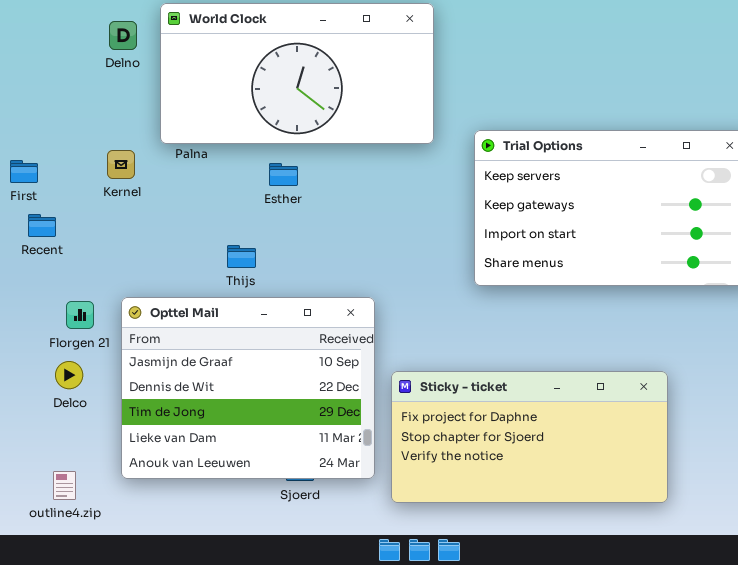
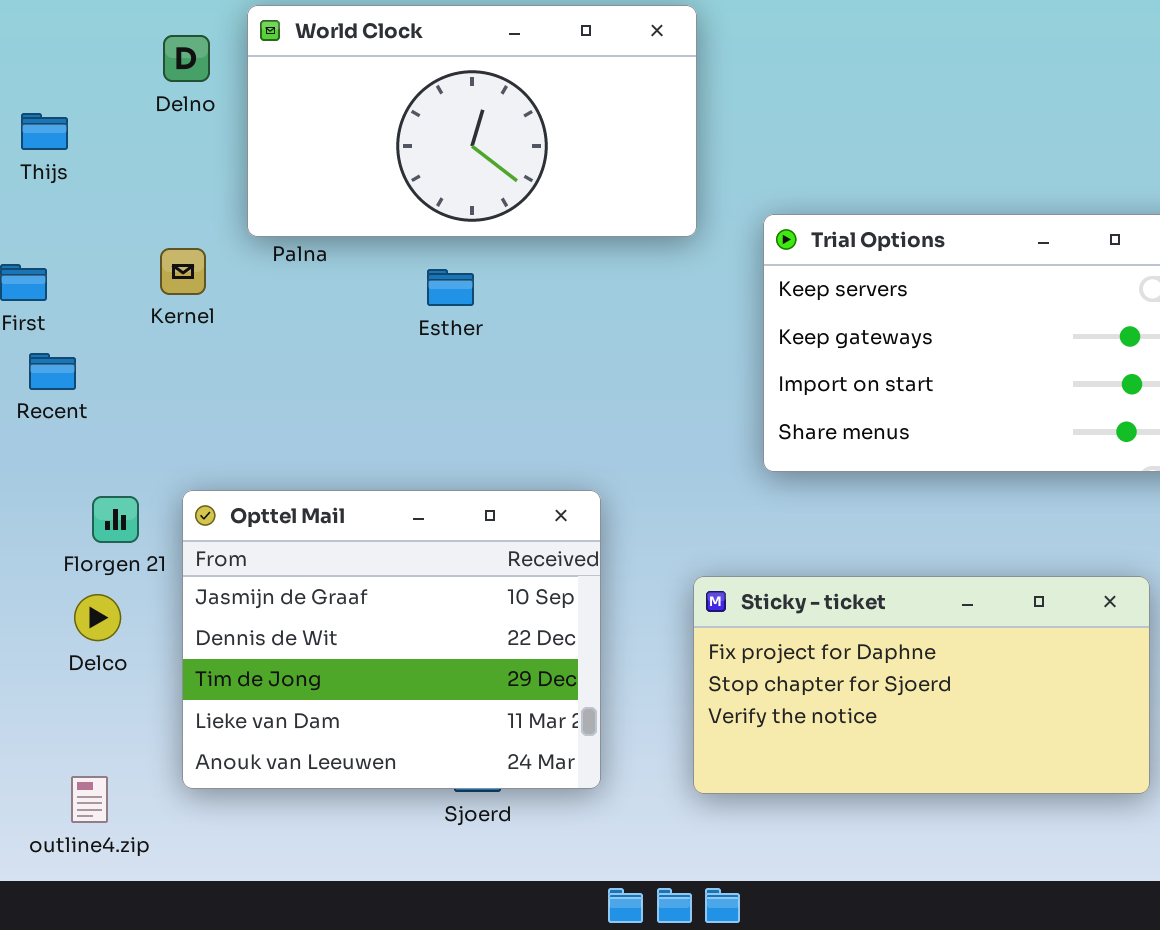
Thijs: [227,245,256,268] -> [21,113,68,150], moved
Sticky - ticket: [391,371,668,503] -> [693,576,1150,794], moved

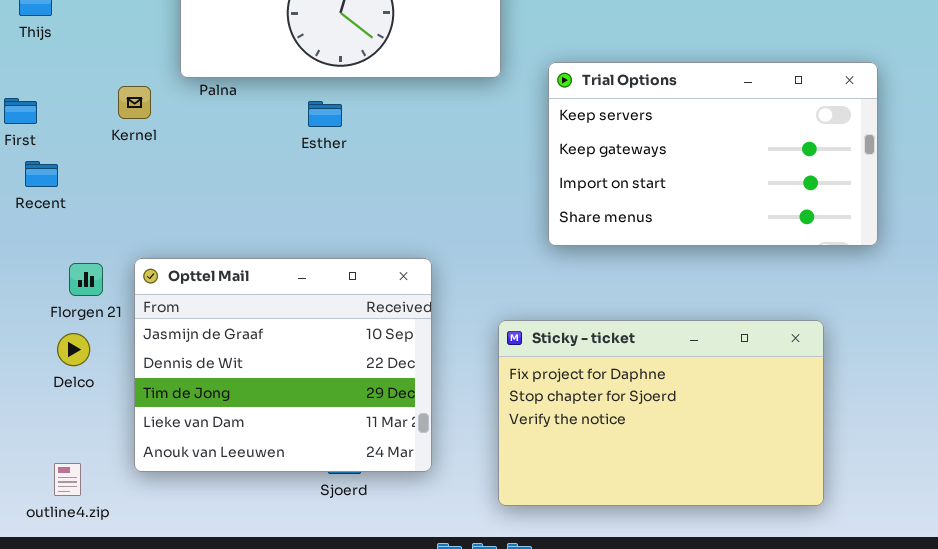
Sticky - ticket: [693,576,1150,794] -> [498,320,824,506], resized

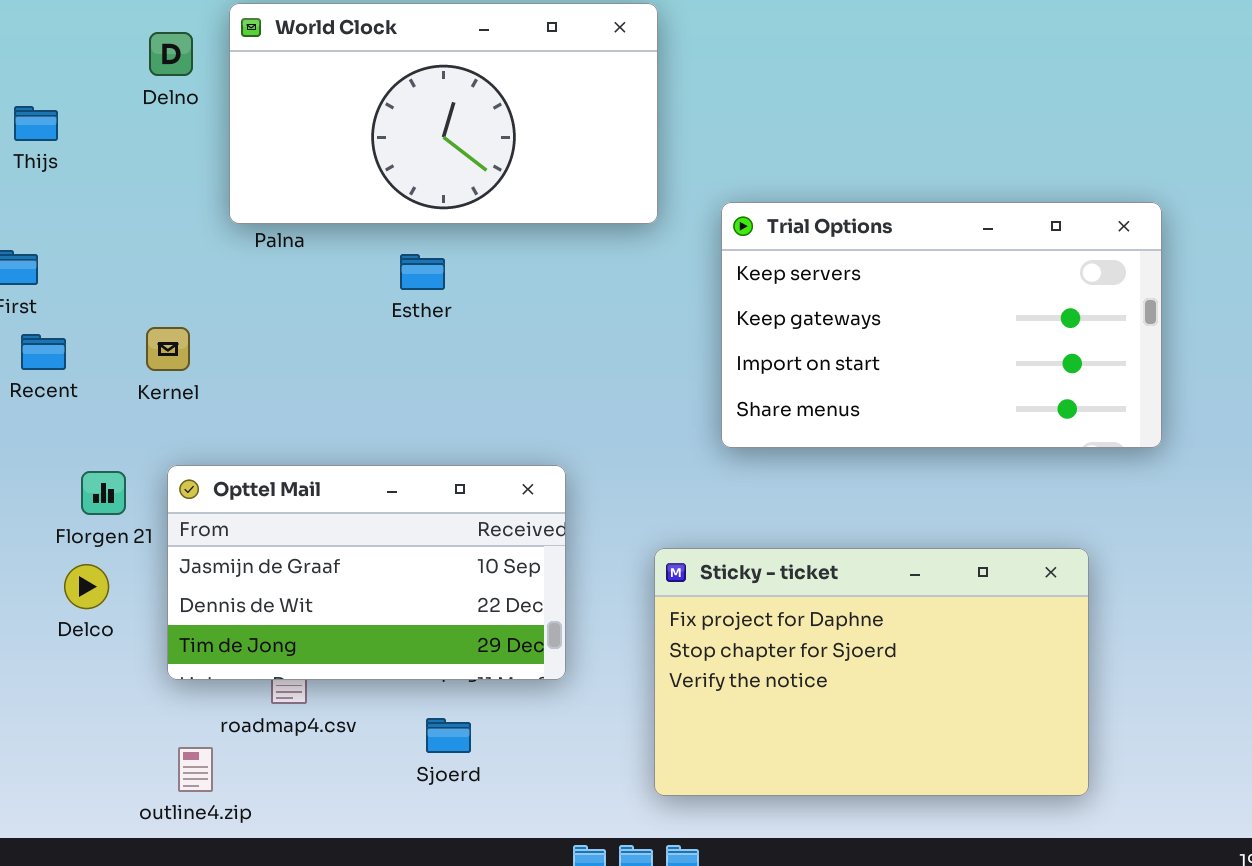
Kernel: [118,86,151,119] -> [146,327,190,371], moved
Opttel Mail: [134,258,432,472] -> [167,465,566,680], resized
outline4.zip: [54,463,81,496] -> [178,747,213,792], moved

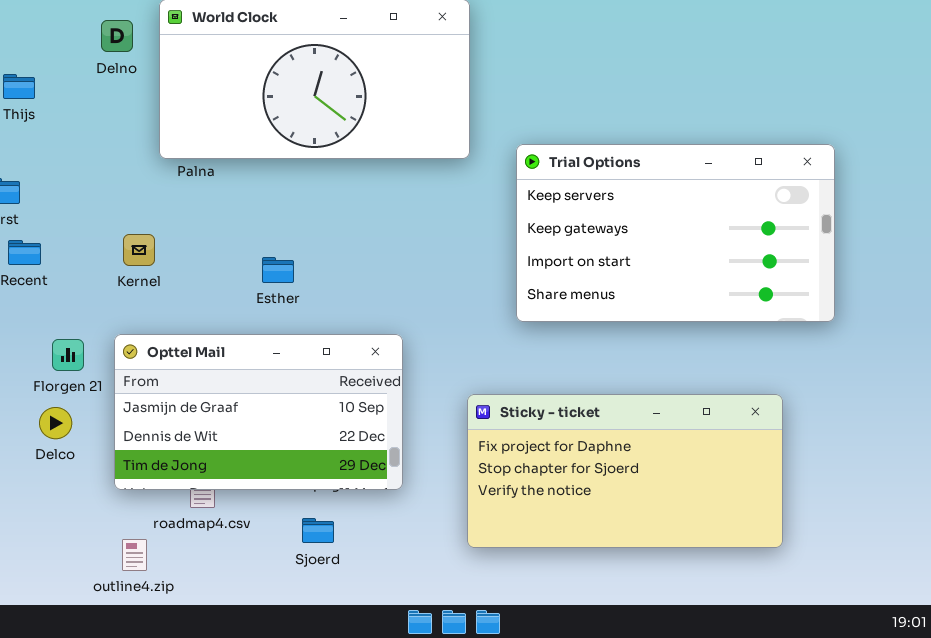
Esther: [400,254,445,290] -> [262,257,294,283], moved
Kernel: [146,327,190,371] -> [123,234,155,266], moved
Sticky - ticket: [654,548,1089,796] -> [467,394,783,548], resized

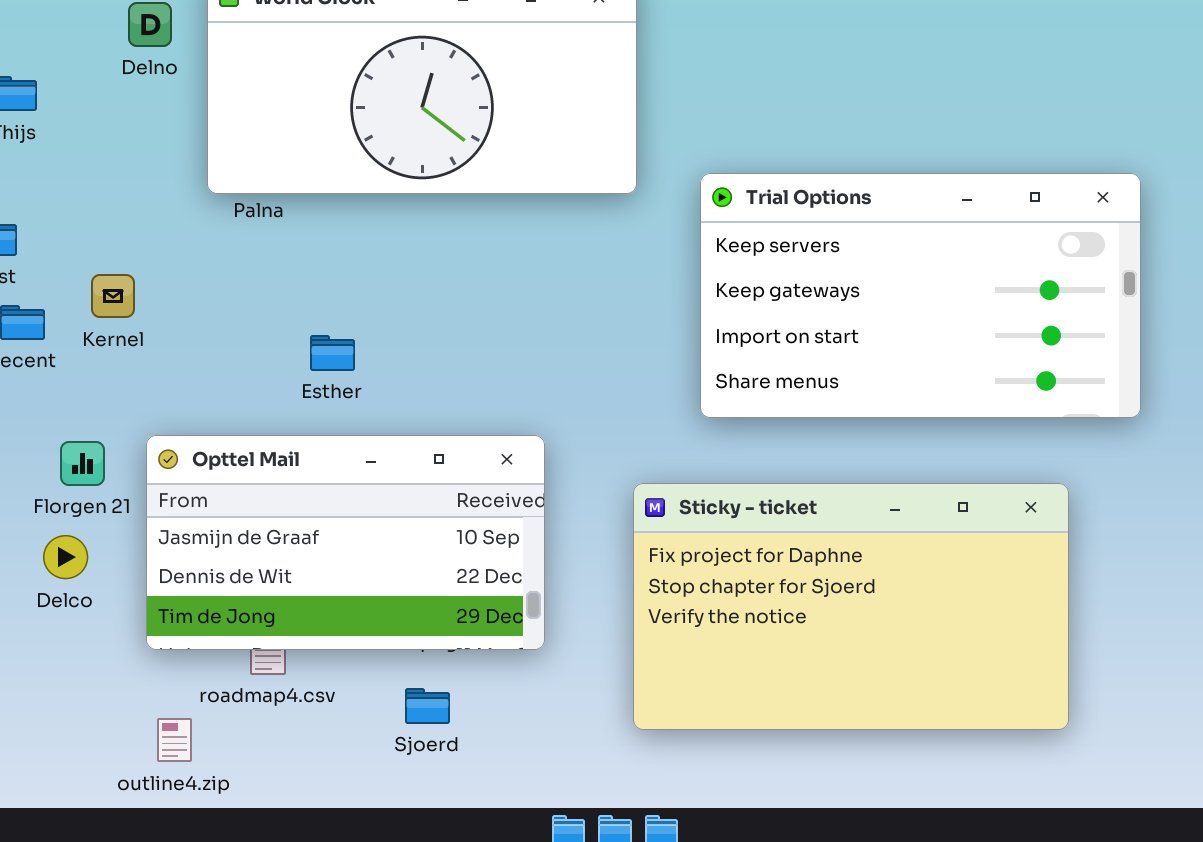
Kernel: [123,234,155,266] -> [91,274,135,318], moved
Esther: [262,257,294,283] -> [310,335,355,371], moved
Sticky - ticket: [467,394,783,548] -> [633,483,1069,730], resized

